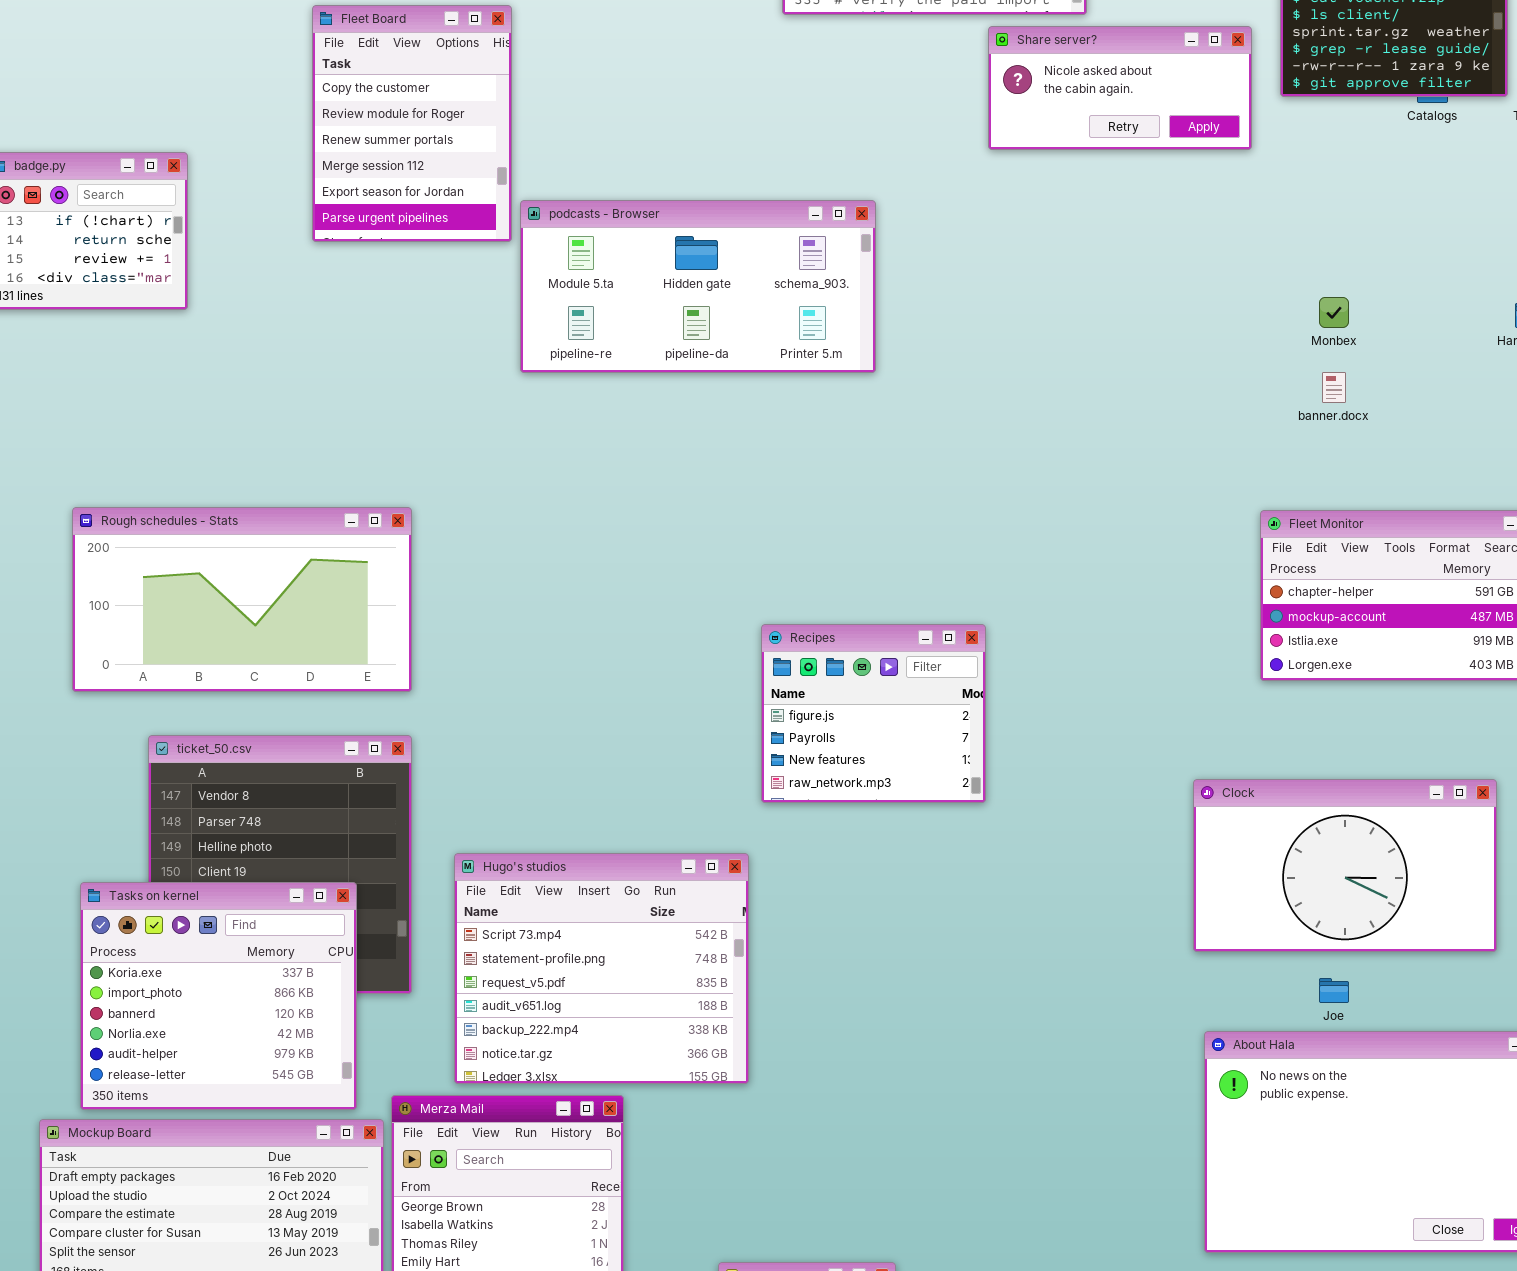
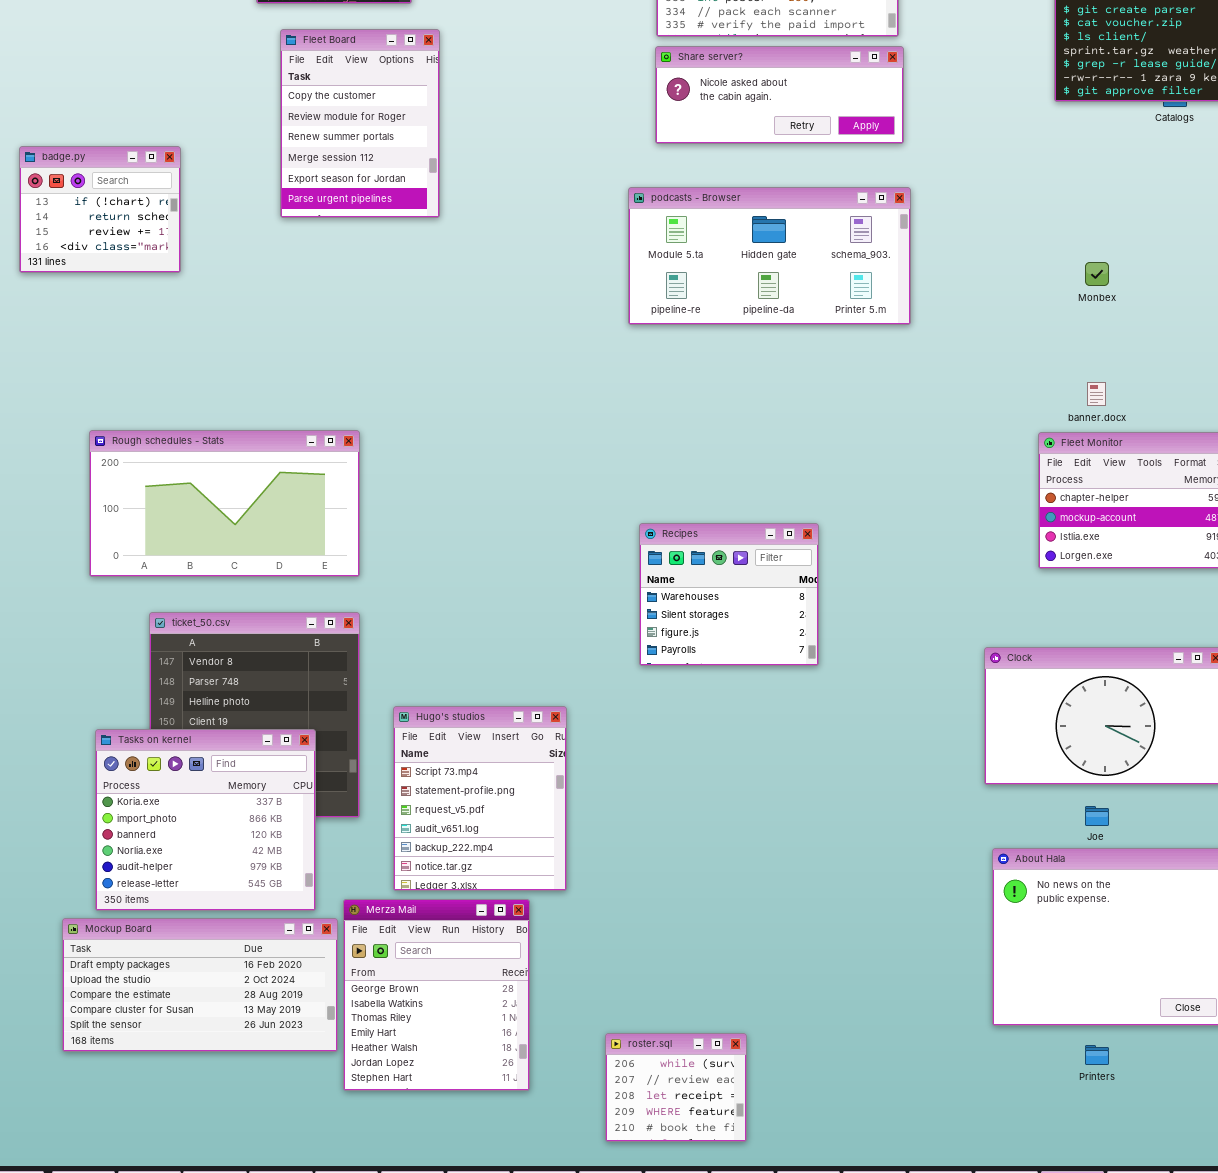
Share server?: [988,26,1252,150] -> [655,46,904,144], moved, resized
podcasts - Browser: [520,200,876,373] -> [628,187,911,325], moved
banner.docx: [1322,372,1346,403] -> [1087,382,1106,406], moved
Recipes: [761,624,986,803] -> [639,523,819,666], scrolled up 2 rows
Hugo's studios: [454,853,749,1084] -> [393,706,567,891], resized

